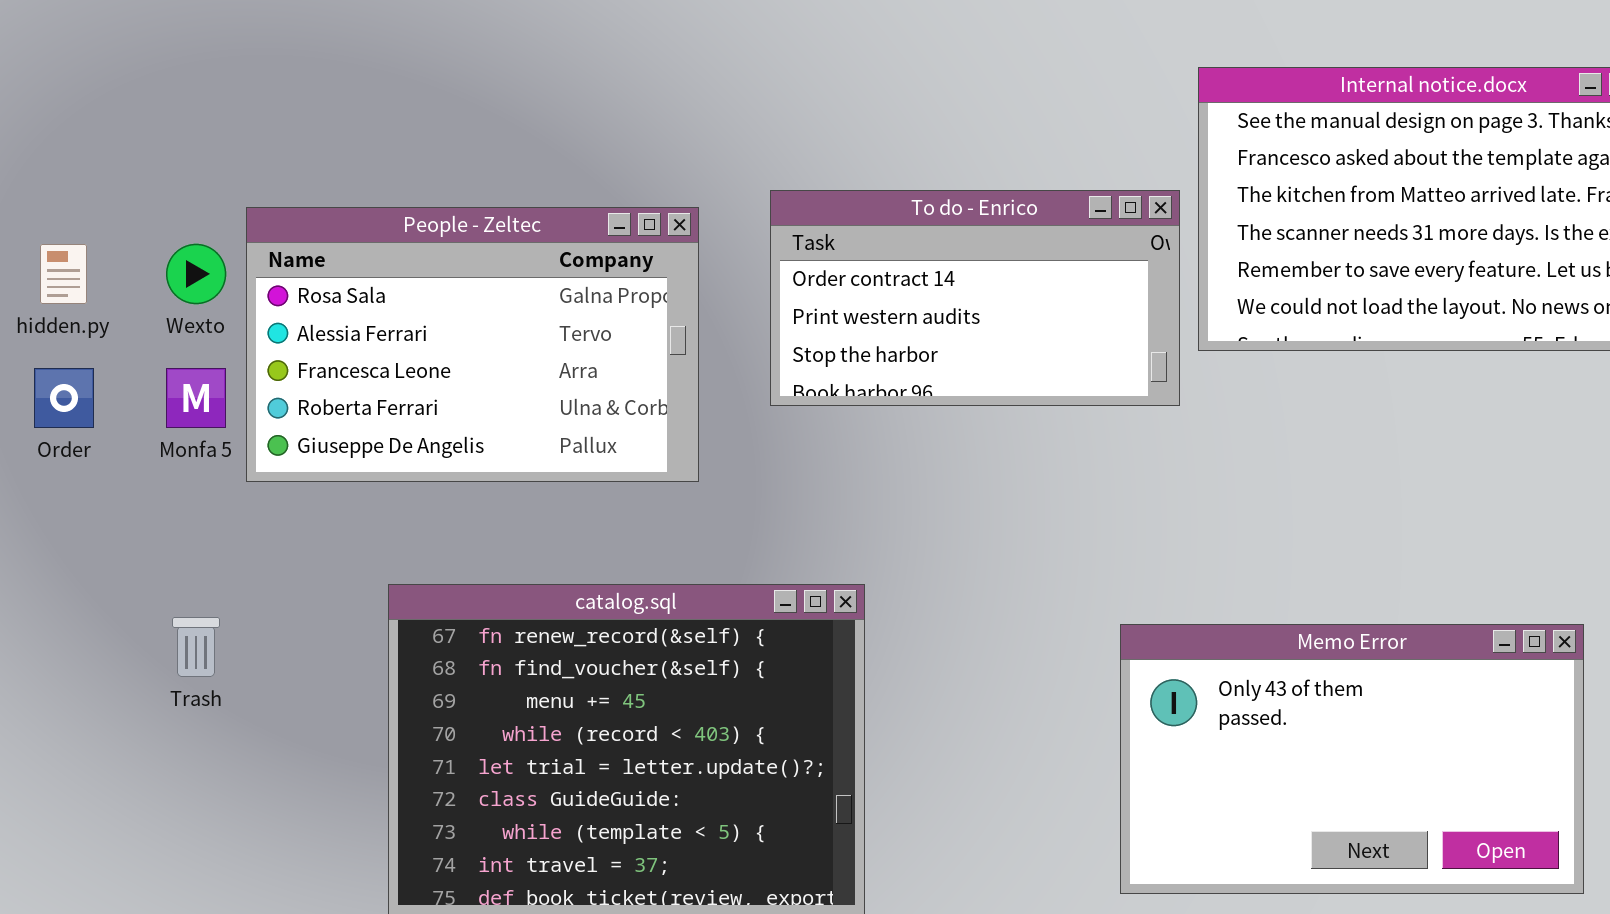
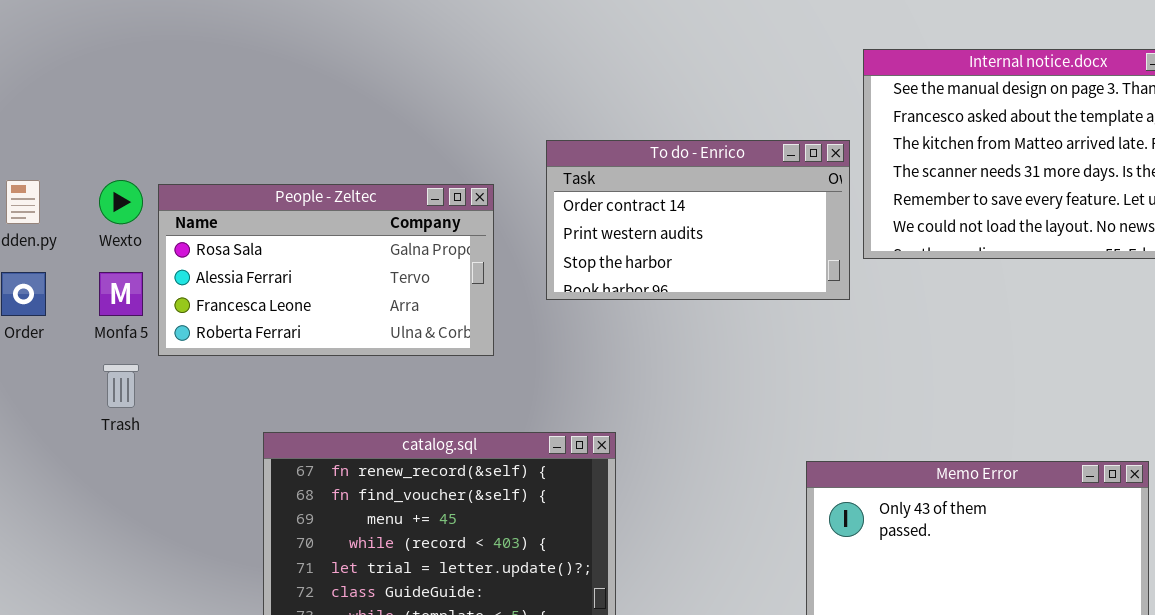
People - Zeltec: [246,207,699,482] -> [158,184,494,356], resized
Trash: [172,617,220,677] -> [103,364,139,408], moved

